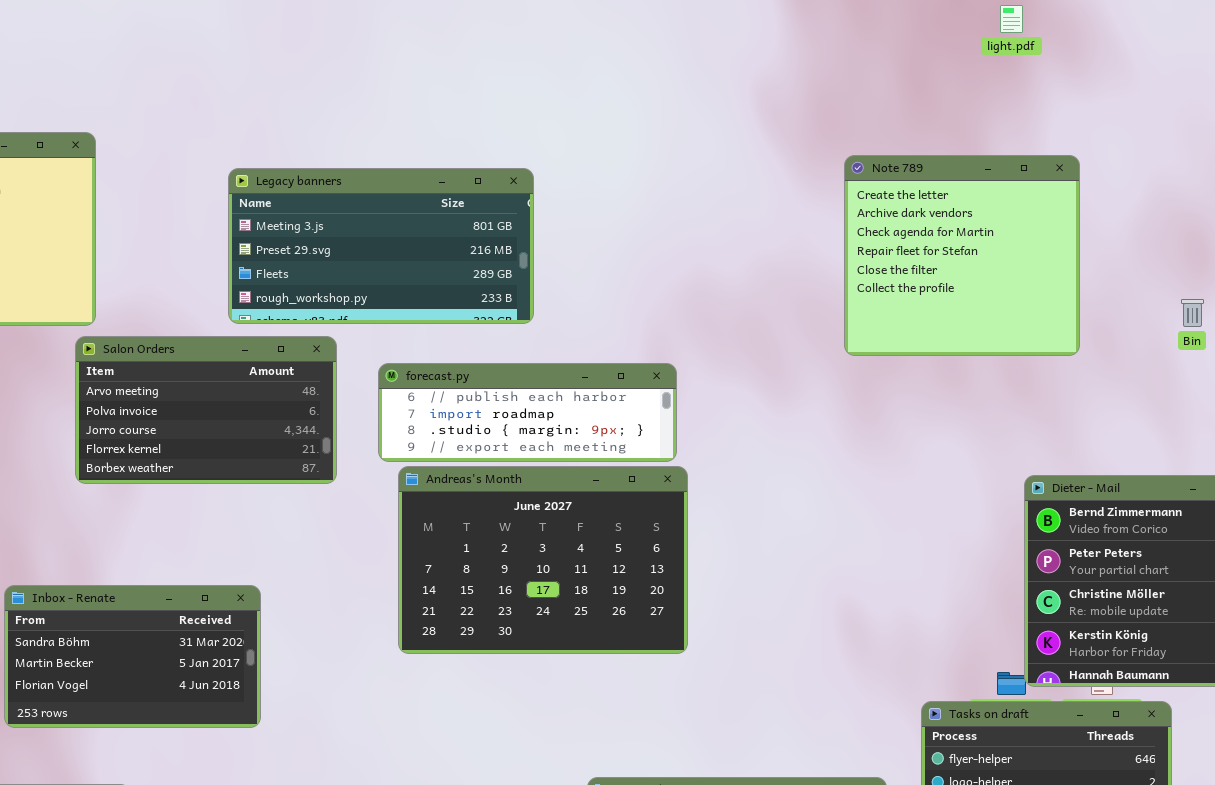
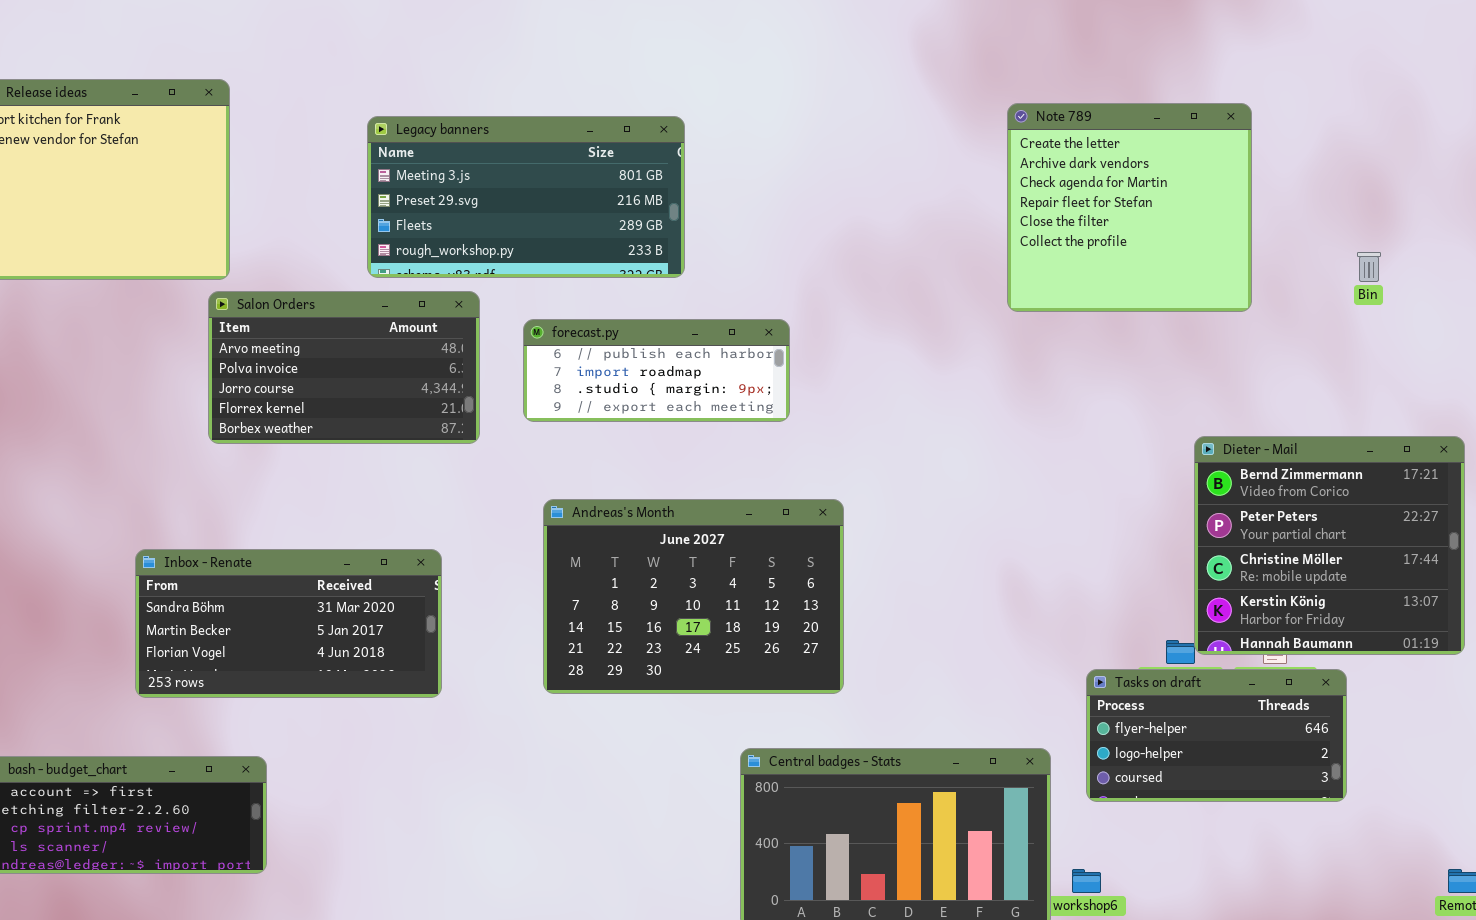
forecast.py: [378,363,677,462] -> [523,319,790,422], resized
Andreas's Month: [398,466,688,654] -> [543,499,844,694], moved
Inbox - Renate: [4,585,261,728] -> [135,549,442,698], resized

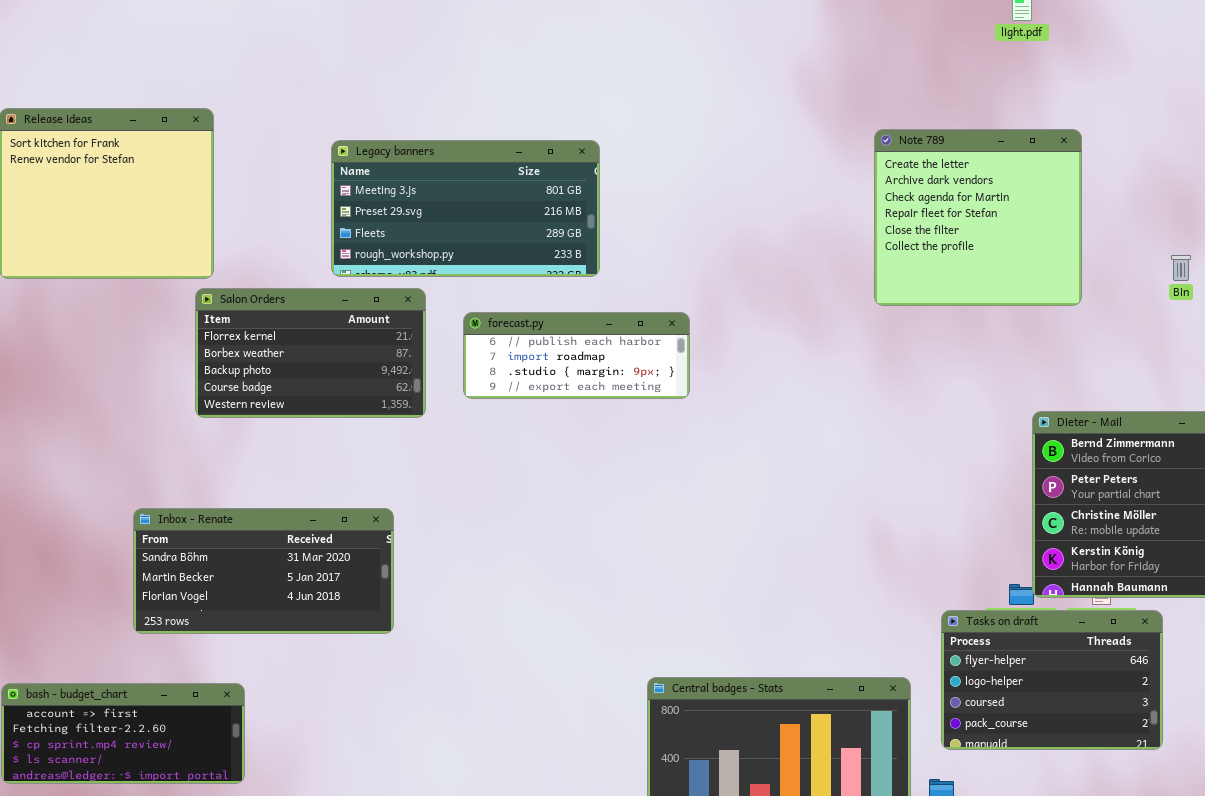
Salon Orders: [208,291,480,444] -> [195,288,426,418], scrolled down 3 rows
Andreas's Month: [543,499,844,694] -> none, closed
Tasks on draft: [1086,669,1347,802] -> [941,610,1163,750], resized

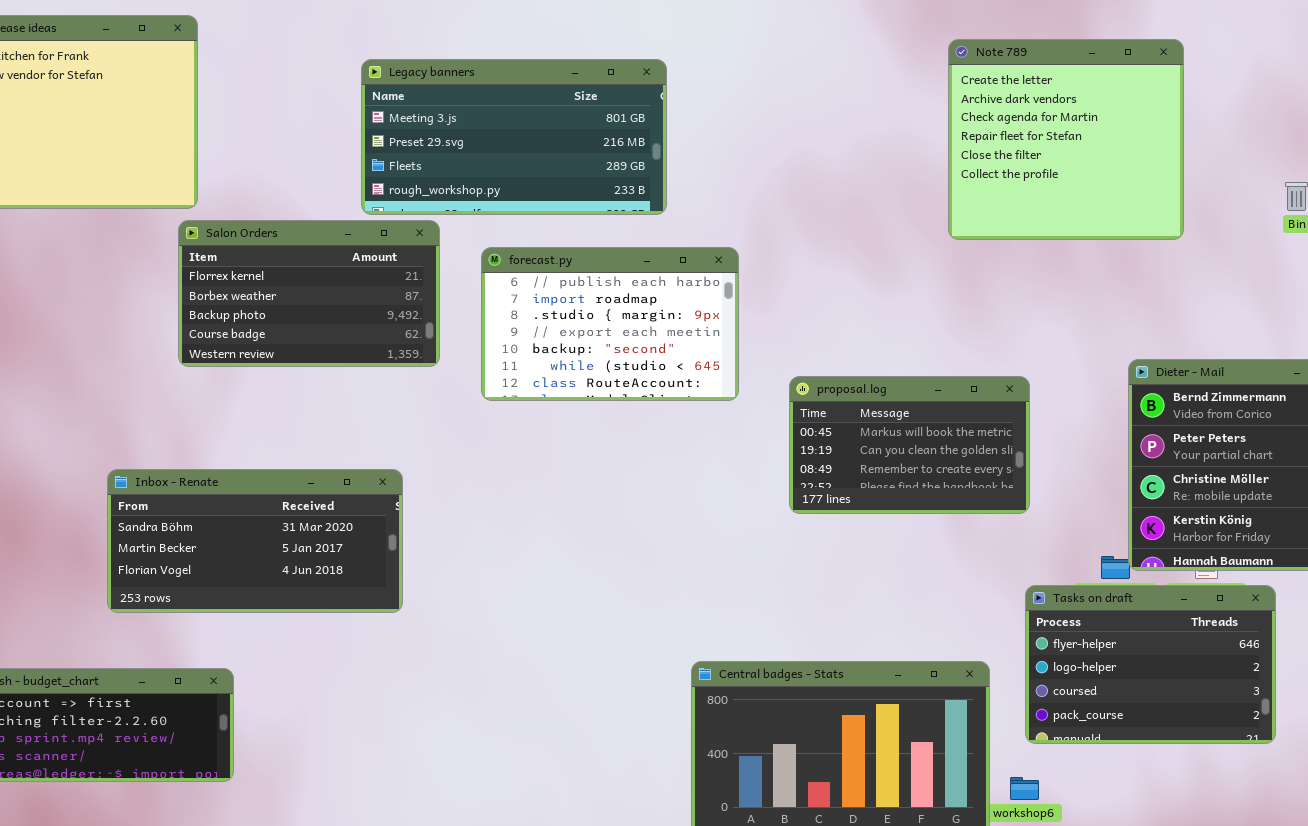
Legacy banners: [331,140,600,277] -> [361,59,667,215], moved
forecast.py: [463,312,690,399] -> [481,247,739,401], resized
proposal.log: none -> [789,376,1030,514], opened

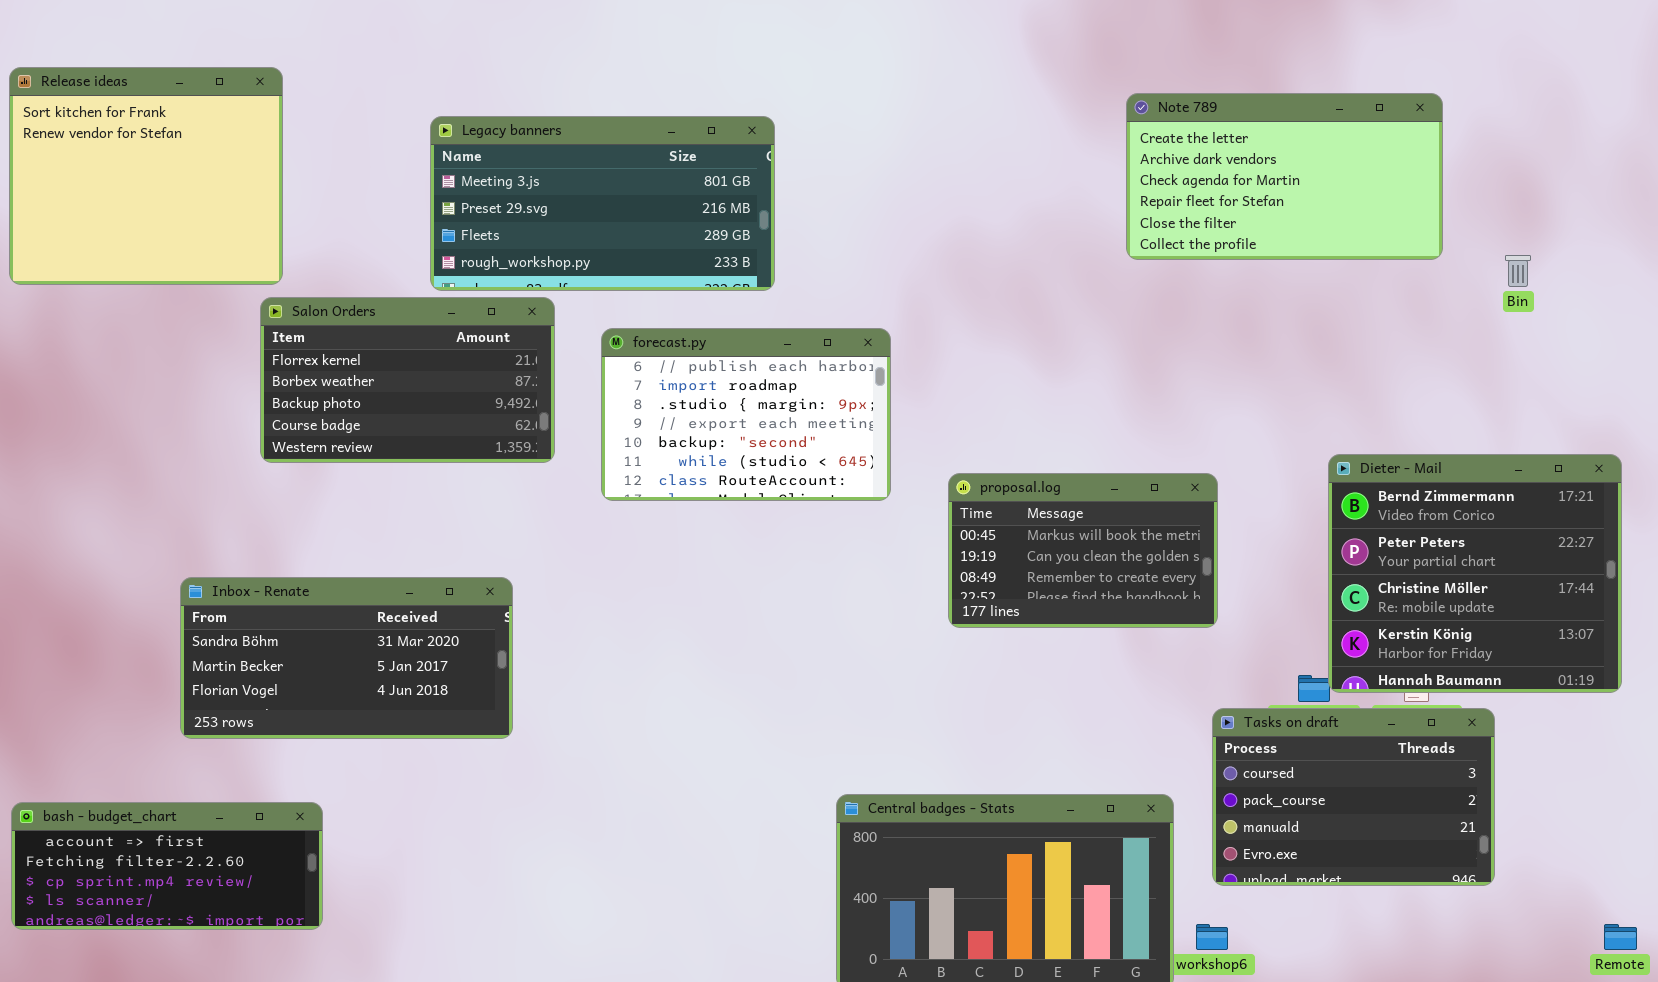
Note 789: [948,39,1184,240] -> [1126,93,1443,260], resized
Legacy banners: [361,59,667,215] -> [430,116,775,291], moved
Tasks on draft: [1025,585,1276,744] -> [1212,708,1495,886], scrolled down 2 rows

